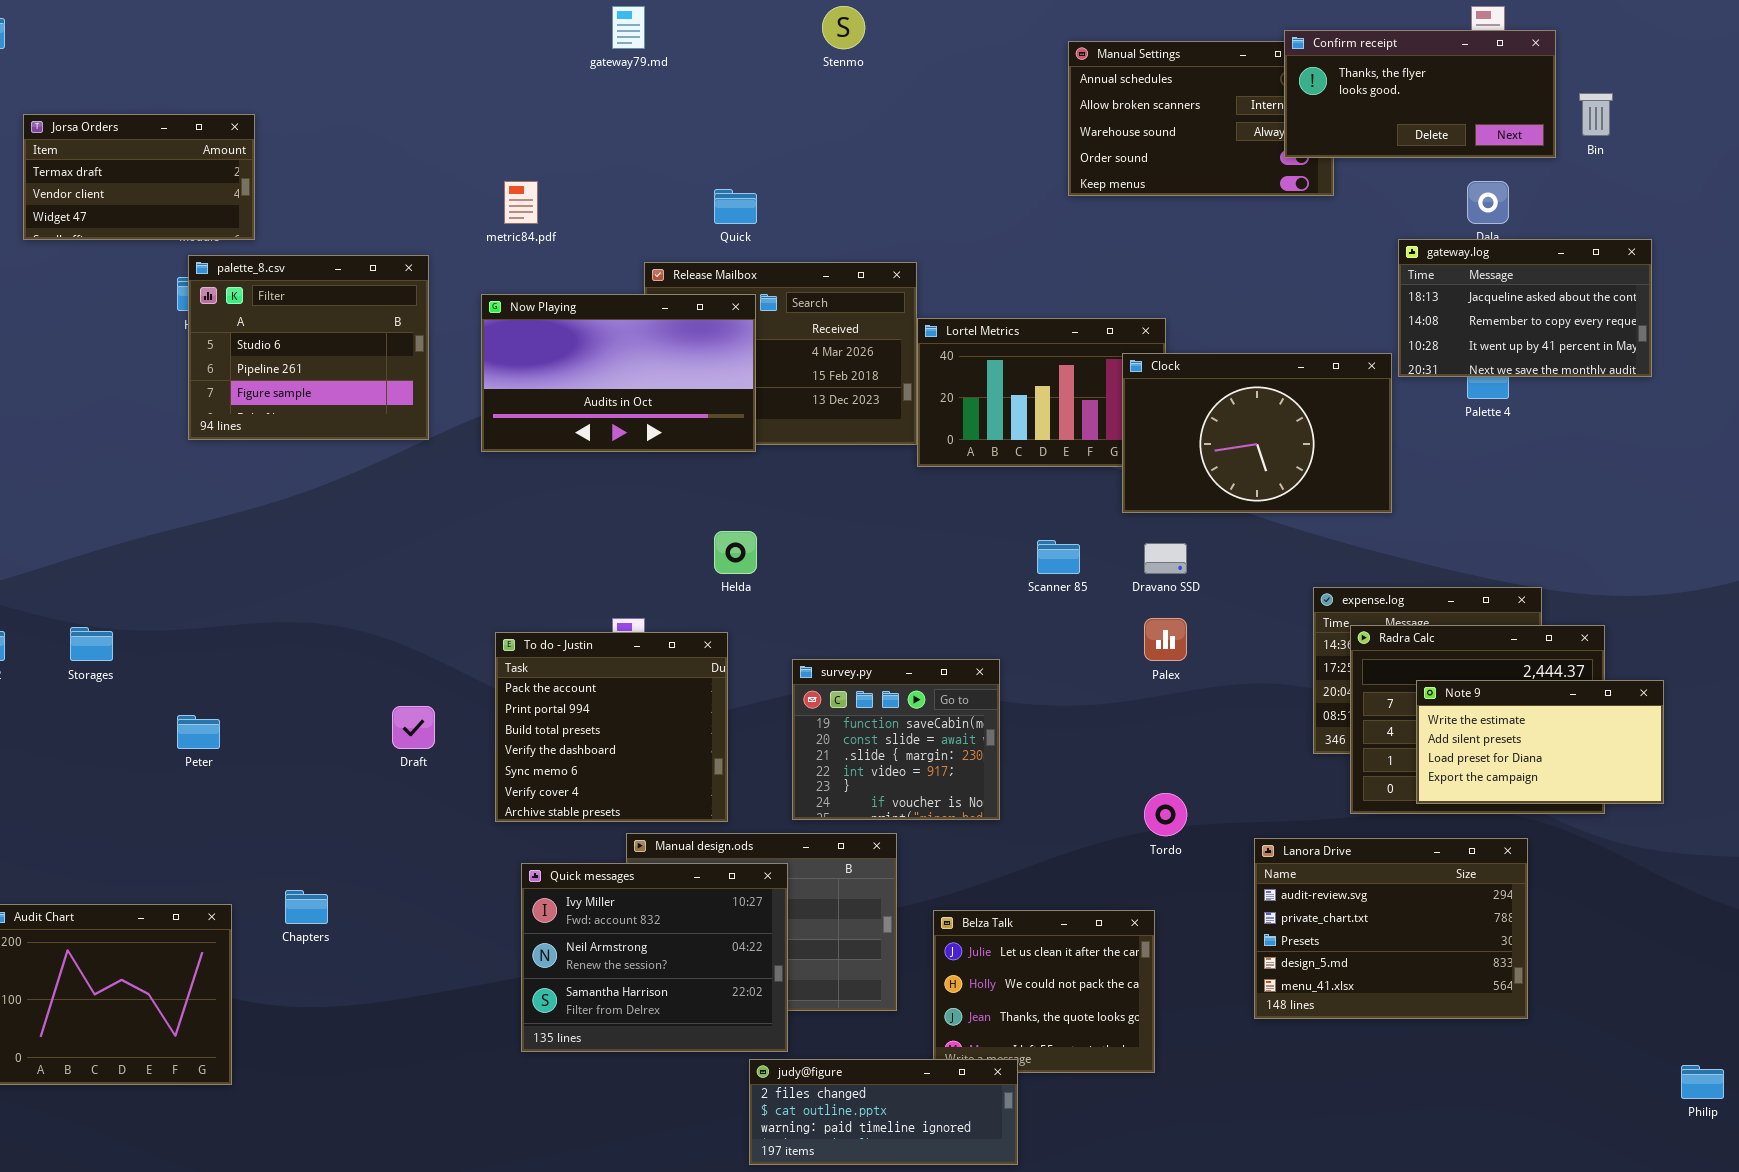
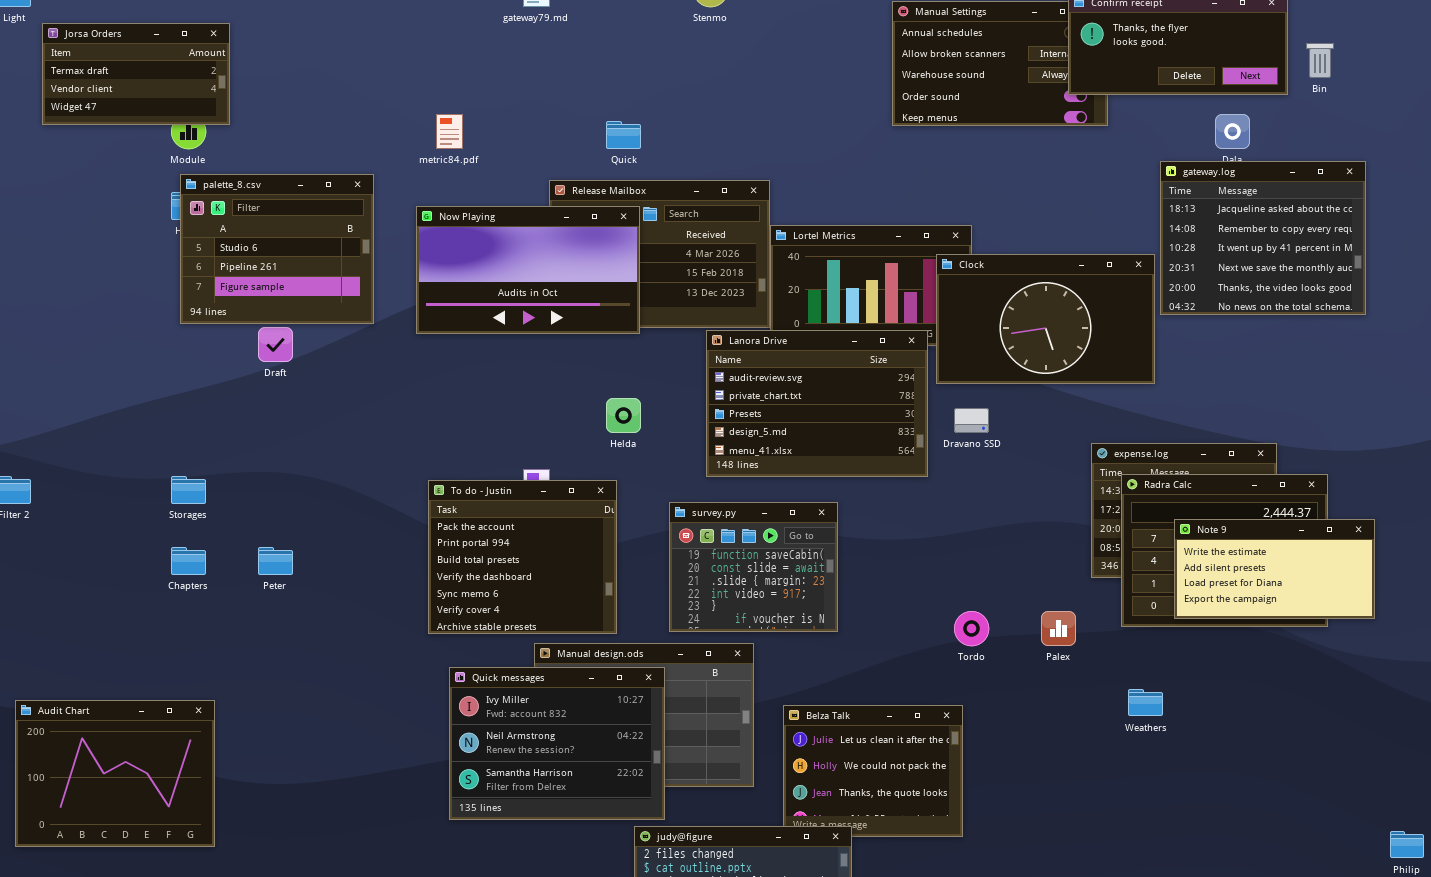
Jorsa Orders: [23,114,255,240] -> [42,23,230,125], moved
gateway.log: [1398,239,1652,377] -> [1160,161,1366,315], resized
Palex: [1144,618,1187,661] -> [1041,611,1076,646], moved
Storages: [70,627,113,661] -> [171,476,206,504], moved
Draft: [392,706,435,749] -> [258,327,293,362], moved
Peter: [177,715,220,749] -> [258,547,293,575], moved
Lanora Drive: [1254,838,1528,1019] -> [706,330,928,477], moved
Chapters: [285,890,328,924] -> [171,547,206,575], moved

